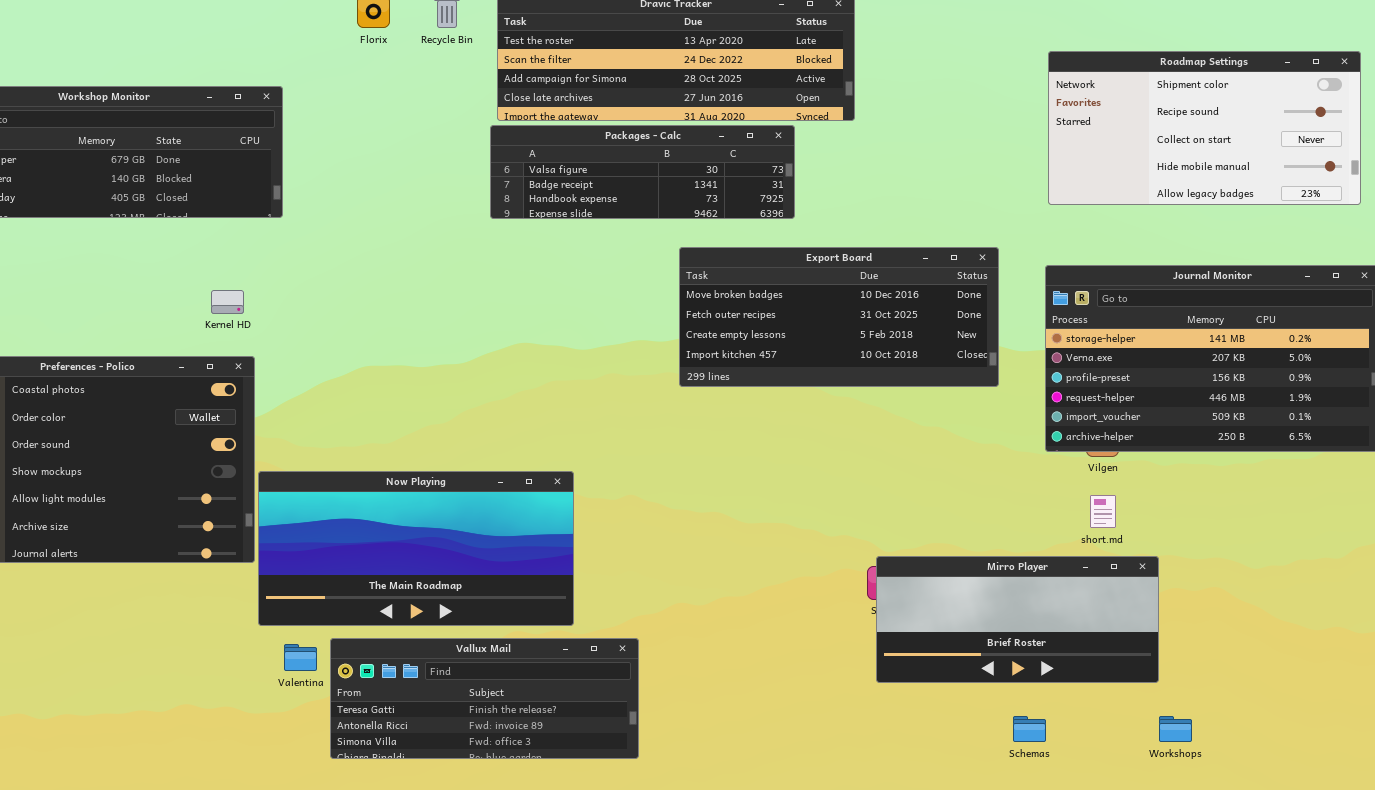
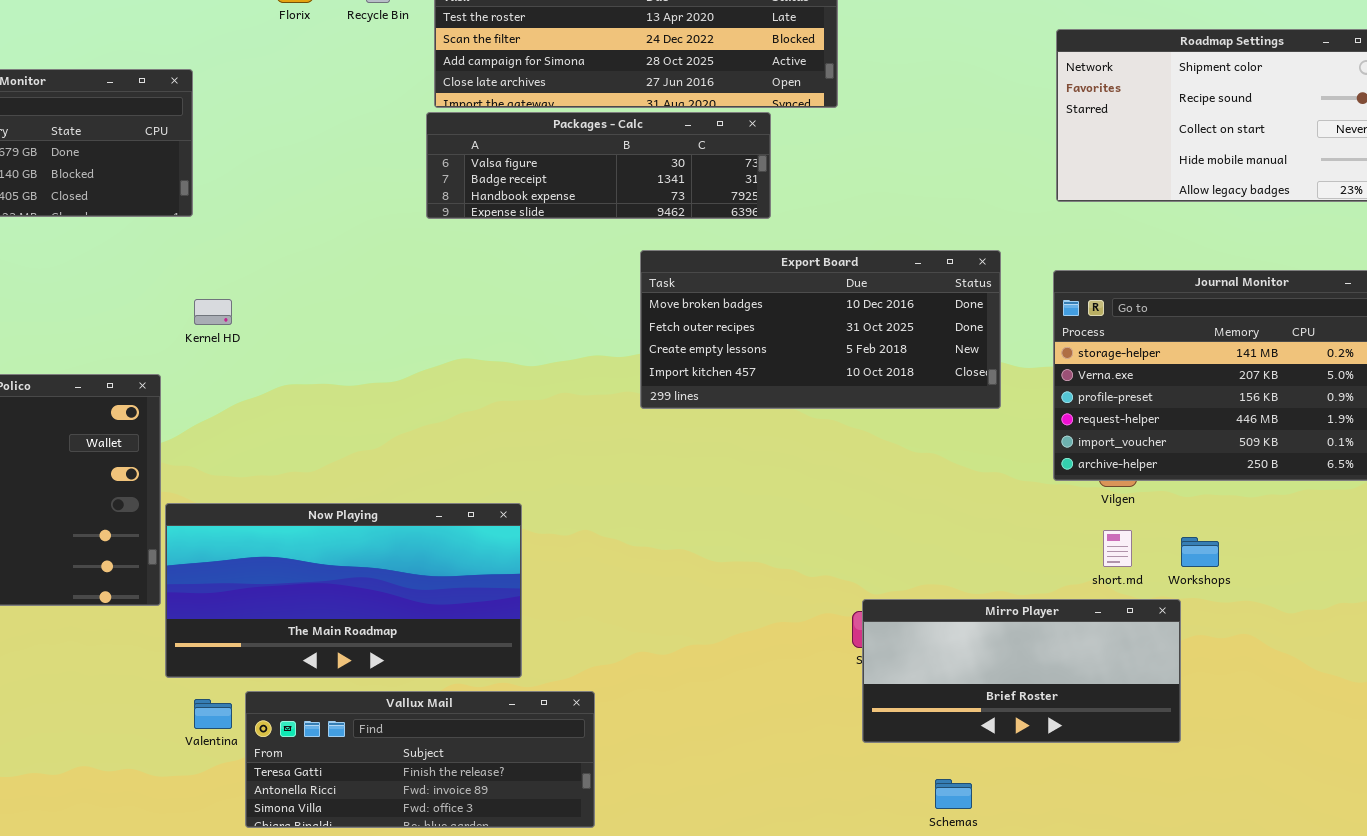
Kernel HD: [211,290,244,314] -> [194,299,232,325], moved
Schemas: [1013,716,1046,742] -> [935,779,972,809], moved
Workshops: [1159,716,1192,742] -> [1181,537,1219,567], moved

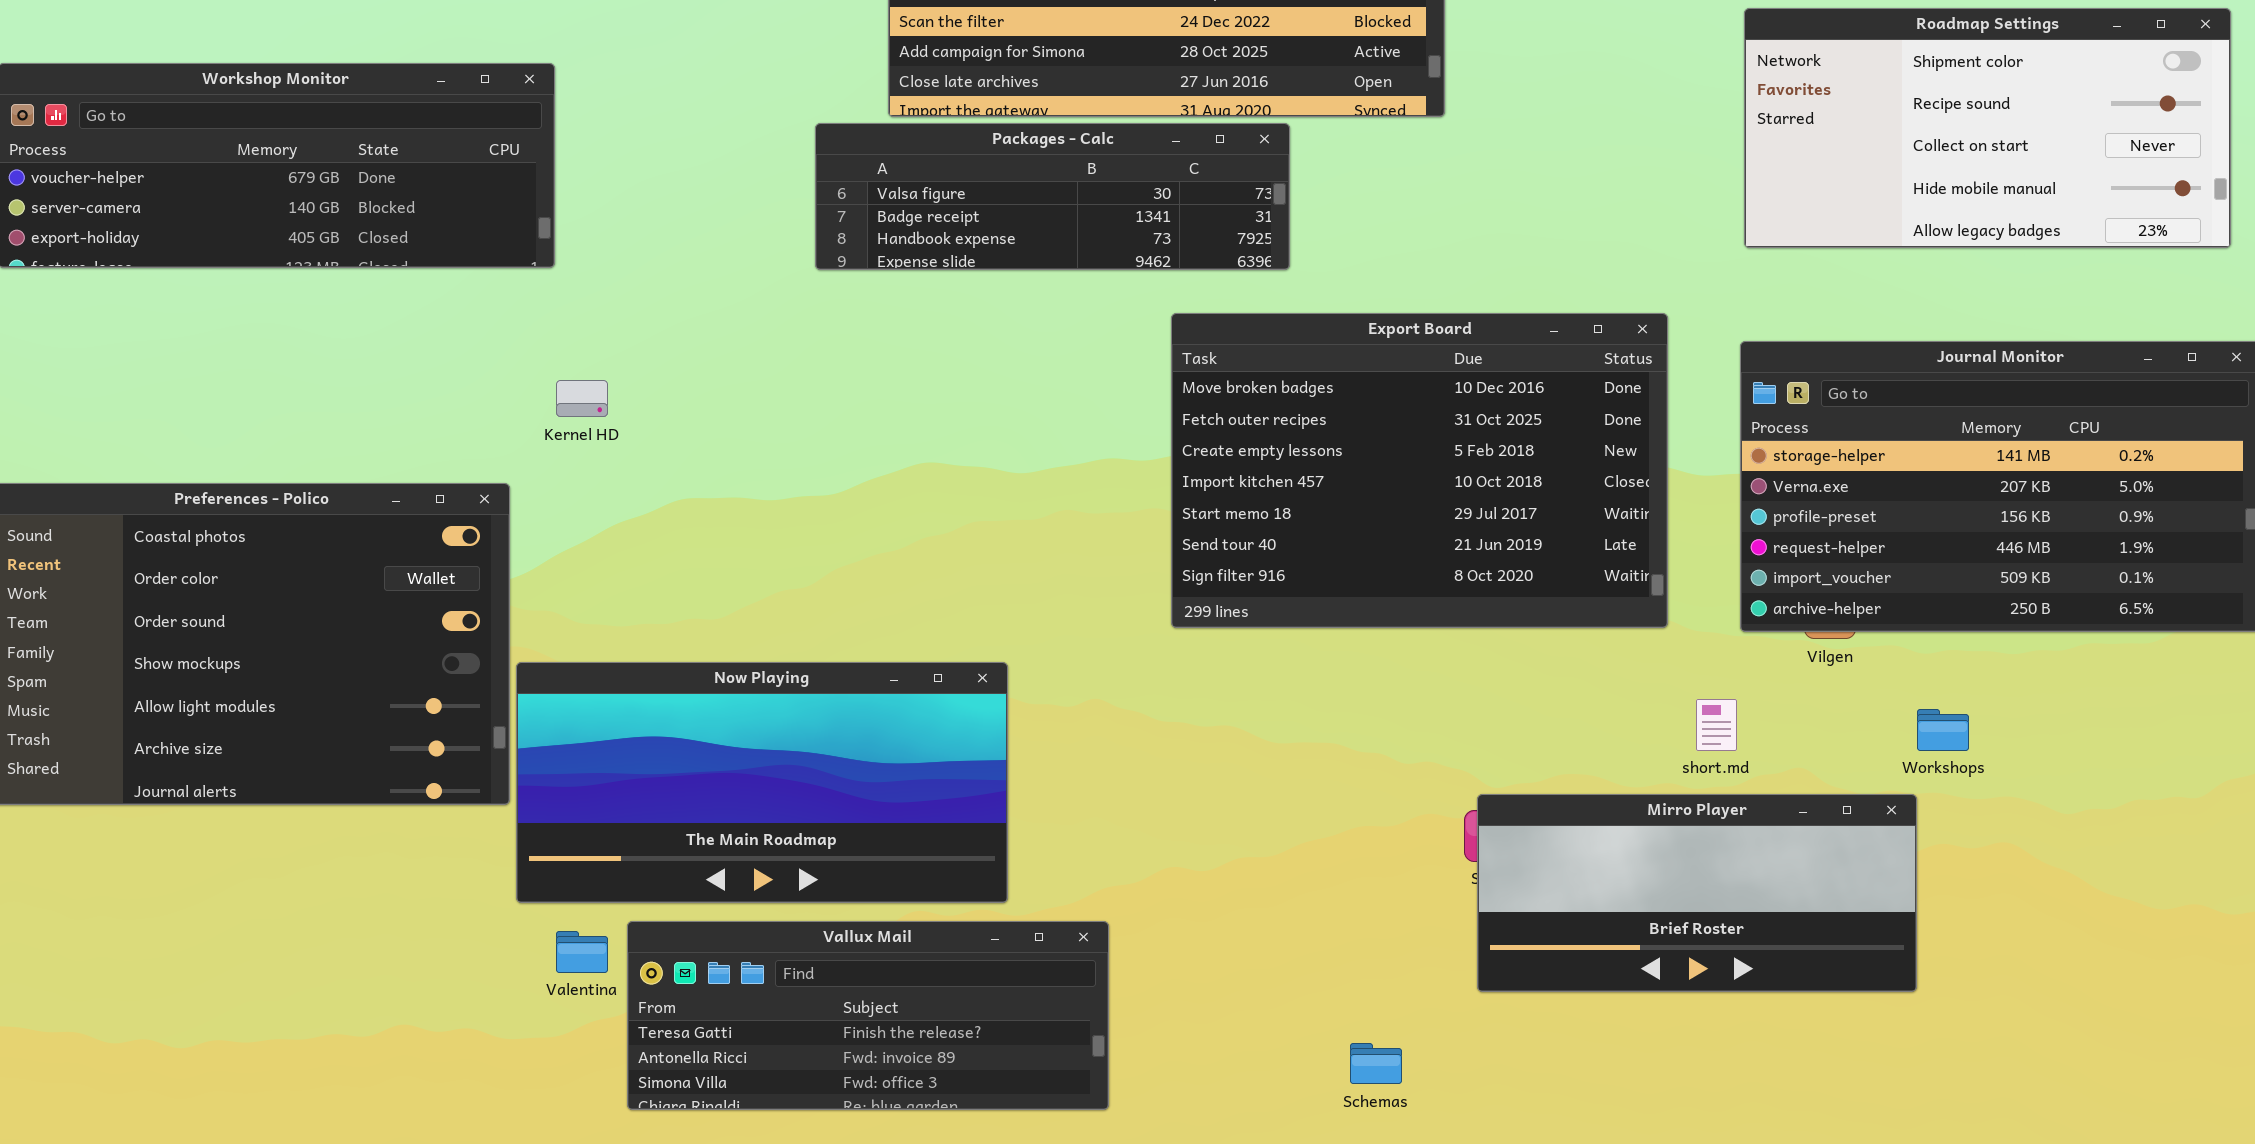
Packages - Calc: [426,112,771,219] -> [815,123,1290,270], moved
Export Board: [640,250,1001,409] -> [1171,313,1668,628], resized
short.md: [1103,530,1132,567] -> [1696,699,1737,751], moved
Schemas: [935,779,972,809] -> [1350,1043,1402,1084], moved

